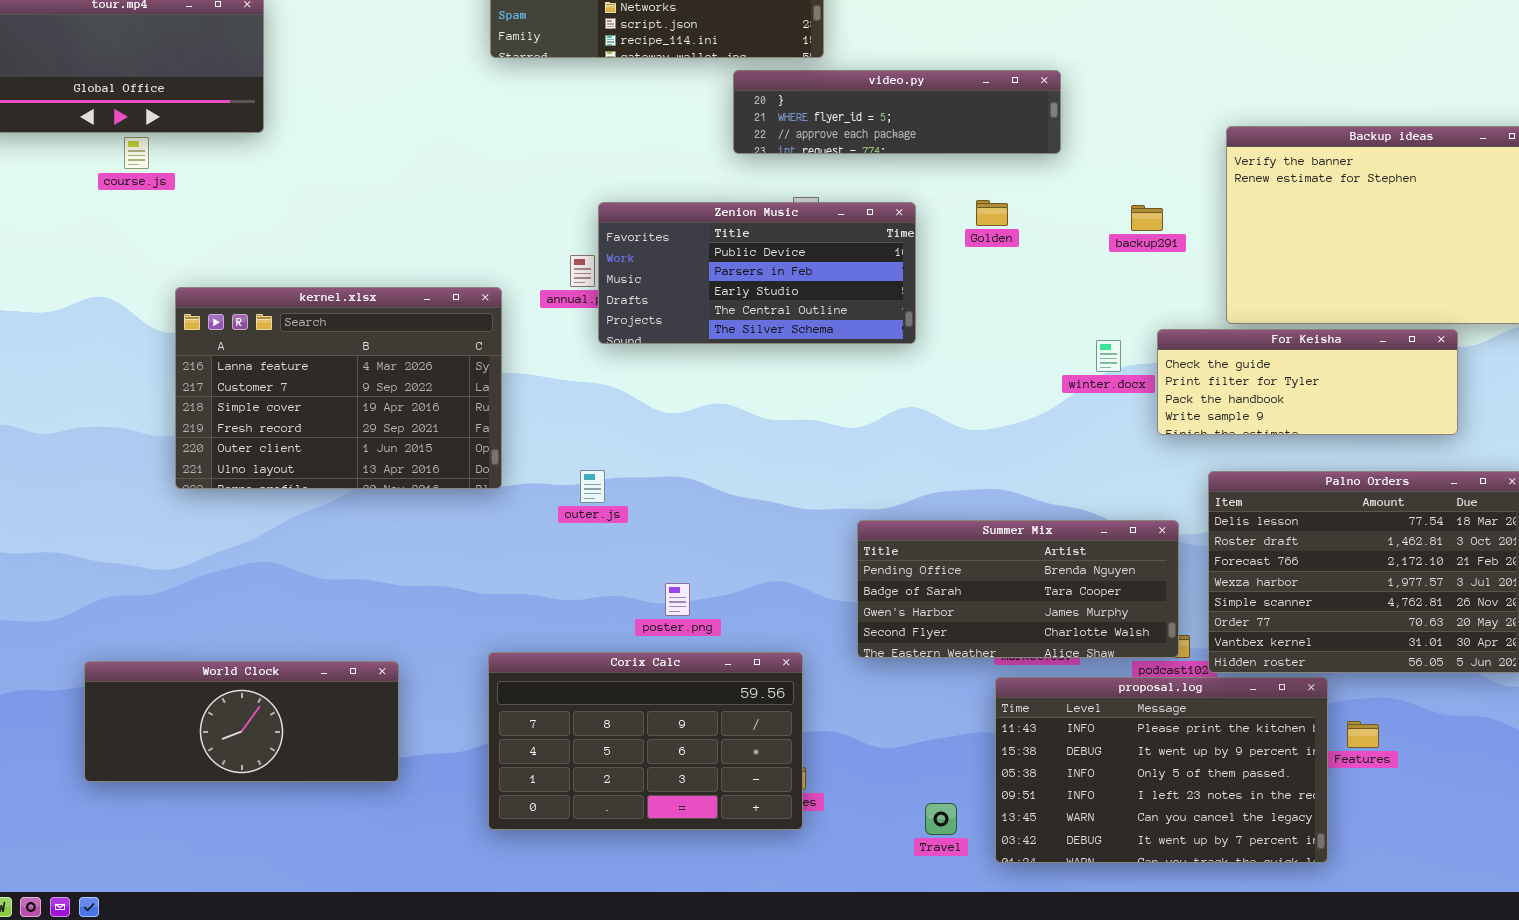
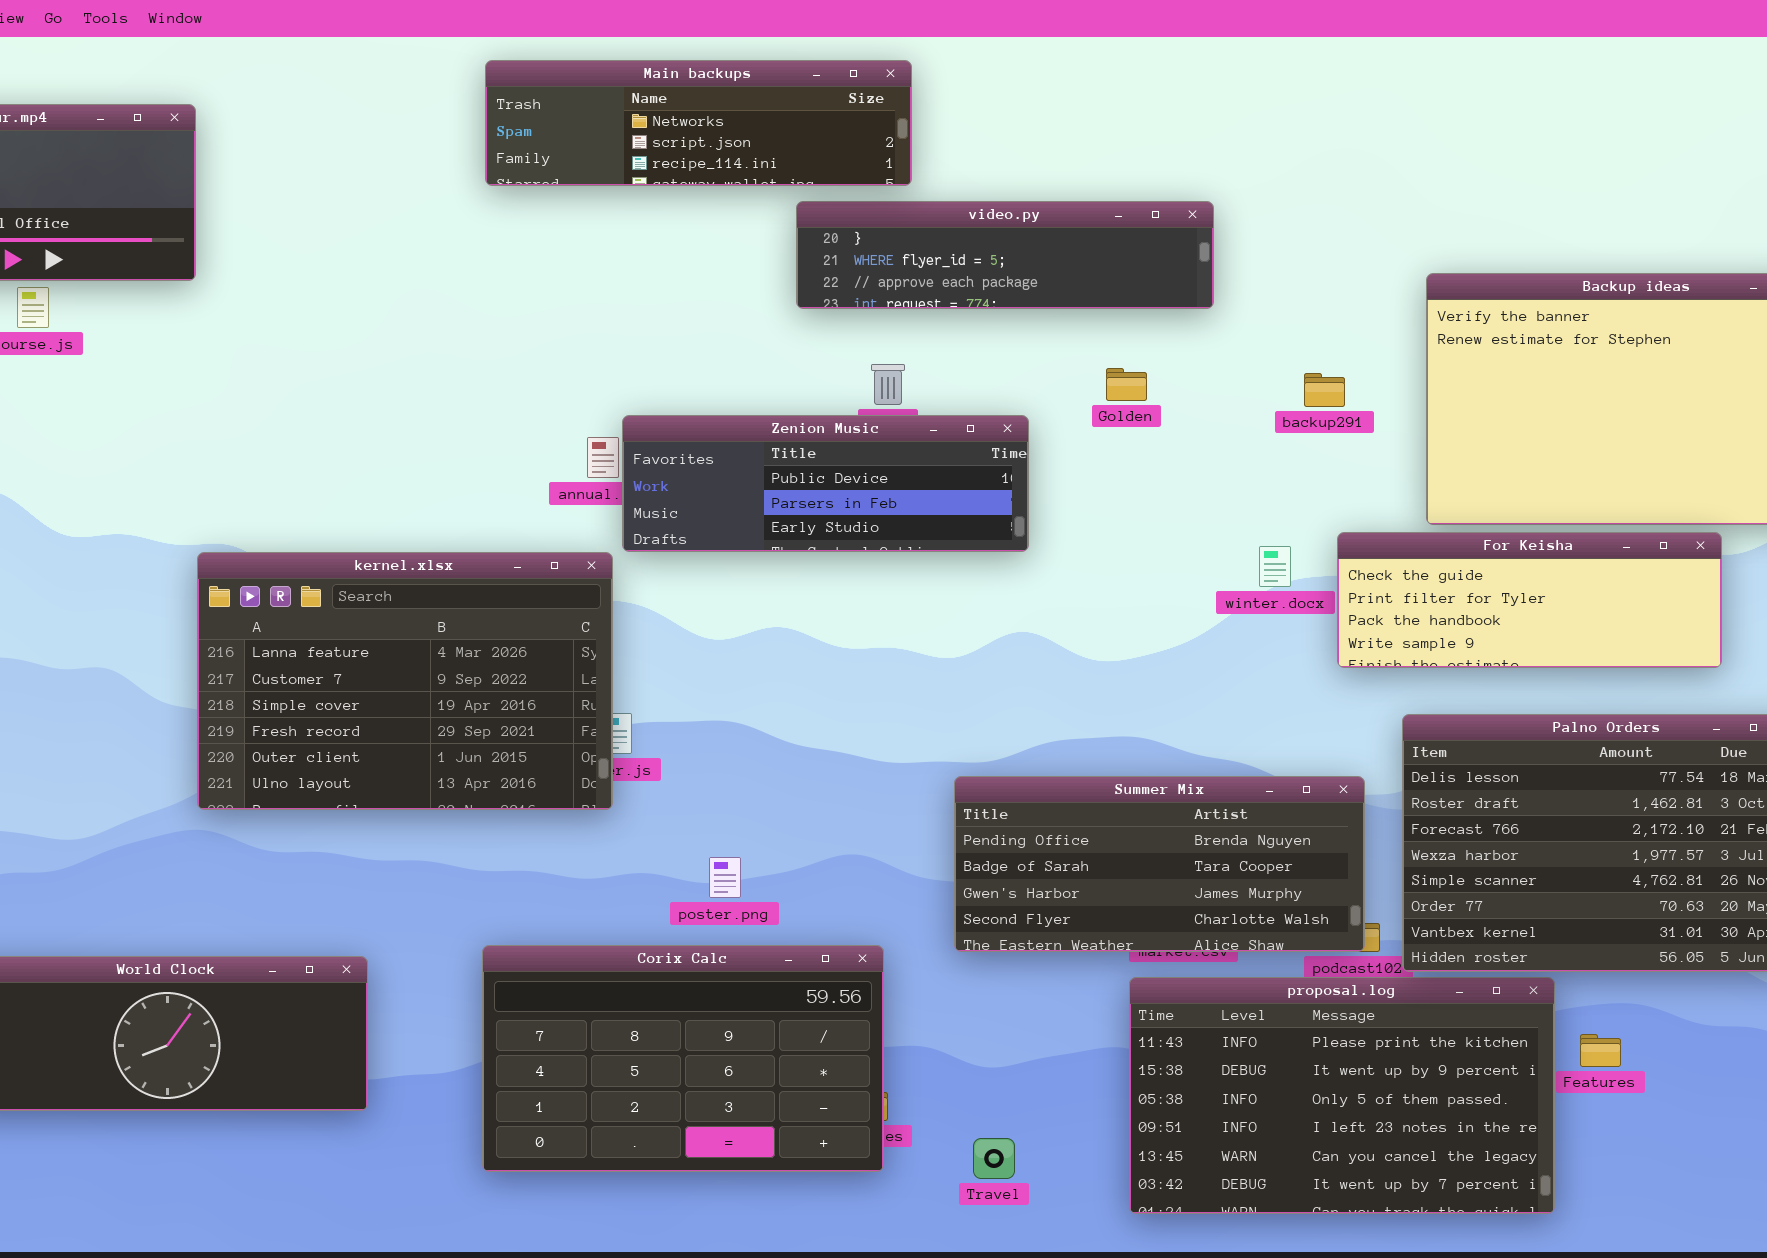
Zenion Music: [598,202,916,344] -> [622,415,1029,552], resized
kernel.xlsx: [175,287,502,489] -> [197,552,613,810], moved
Travel: [925,803,957,835] -> [973,1138,1015,1179], moved

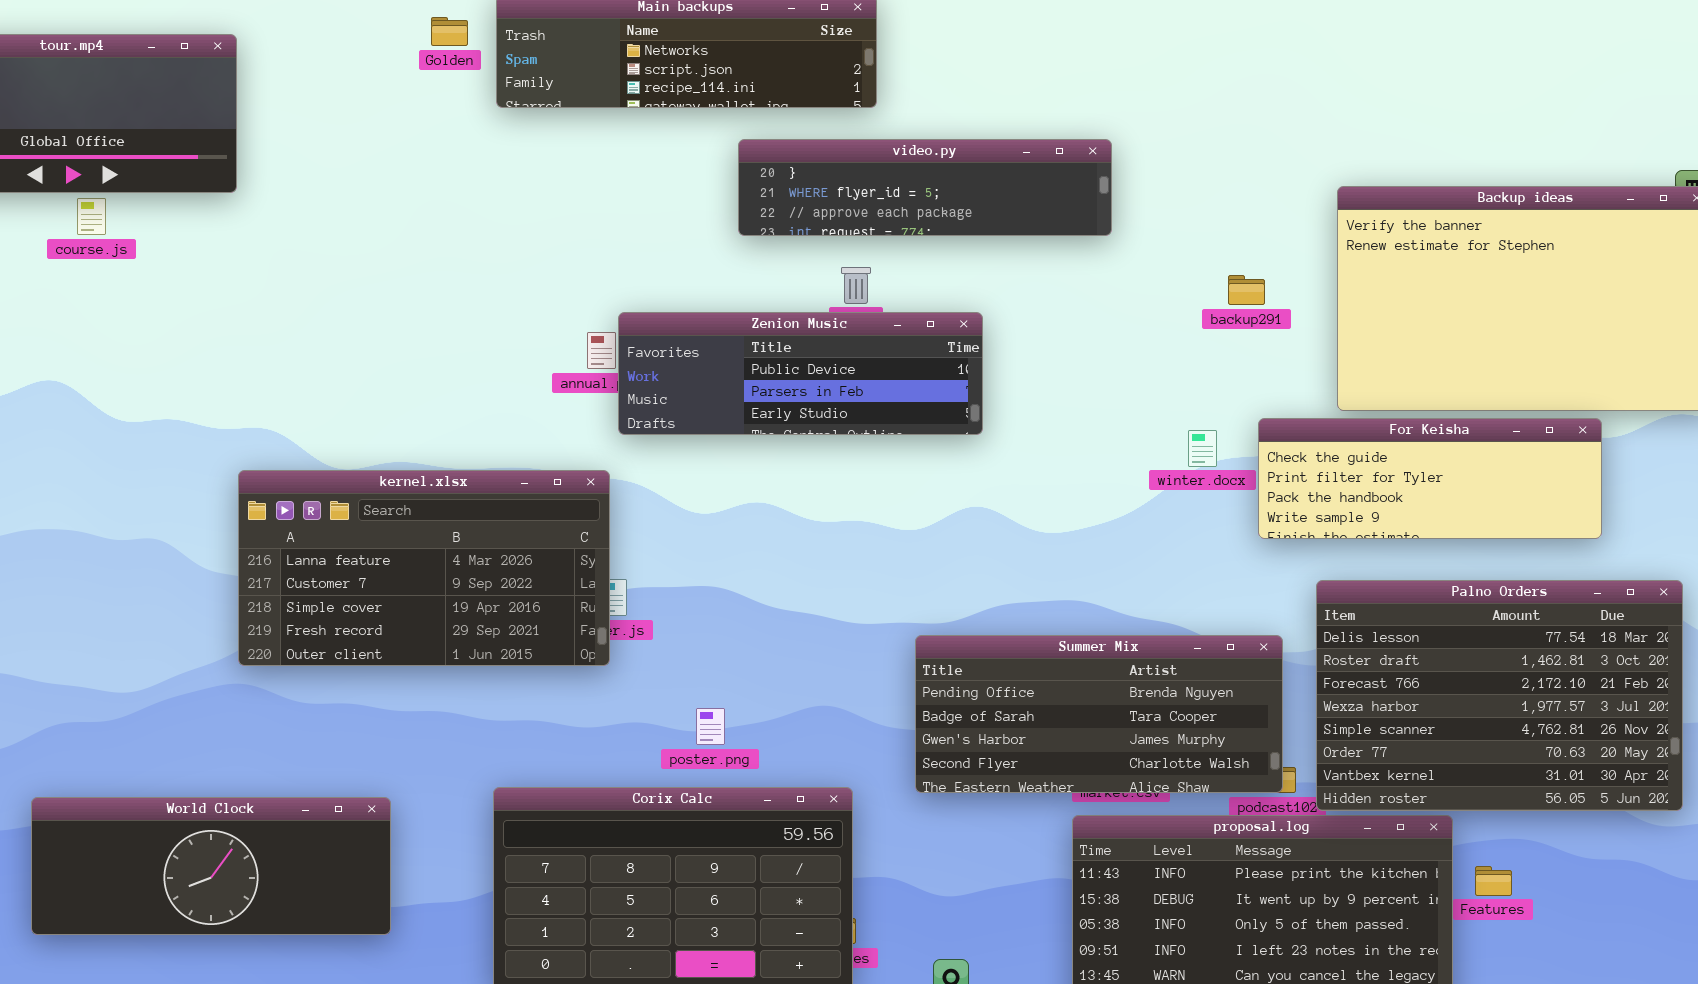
video.py: [796,201,1214,309] -> [738,139,1112,236], moved
Golden: [1106,368,1147,401] -> [431,17,468,46], moved
kernel.xlsx: [197,552,613,810] -> [238,470,610,666], resized

